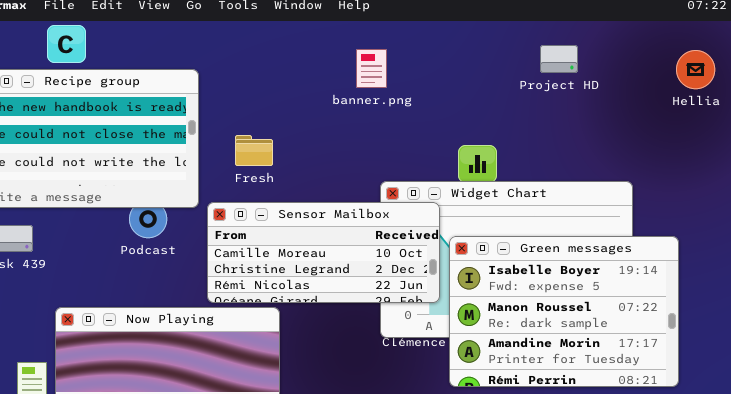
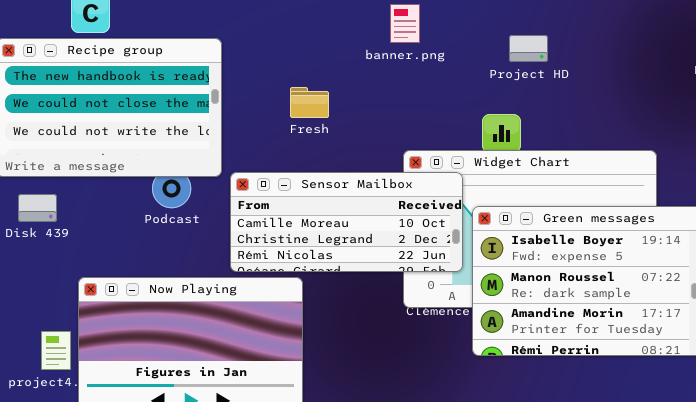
Project HD: [540,45,578,73] -> [509,35,548,62], moved
banner.png: [356,49,387,88] -> [390,4,420,43], moved
Fresh: [235,135,273,166] -> [290,87,329,118], moved

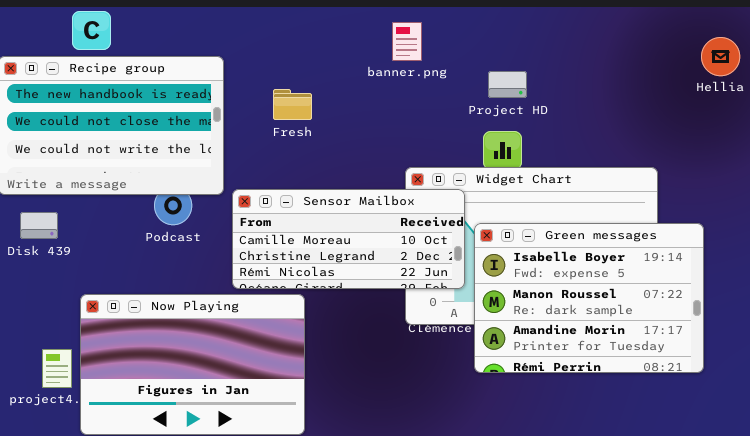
Project HD: [509,35,548,62] -> [488,71,527,98], moved
Fresh: [290,87,329,118] -> [273,89,312,120], moved

